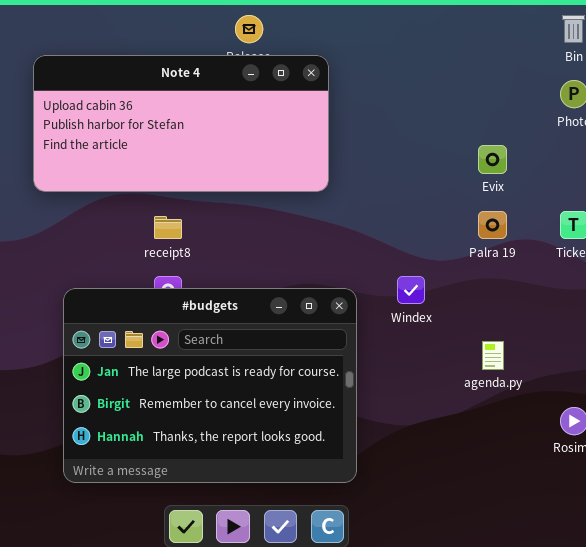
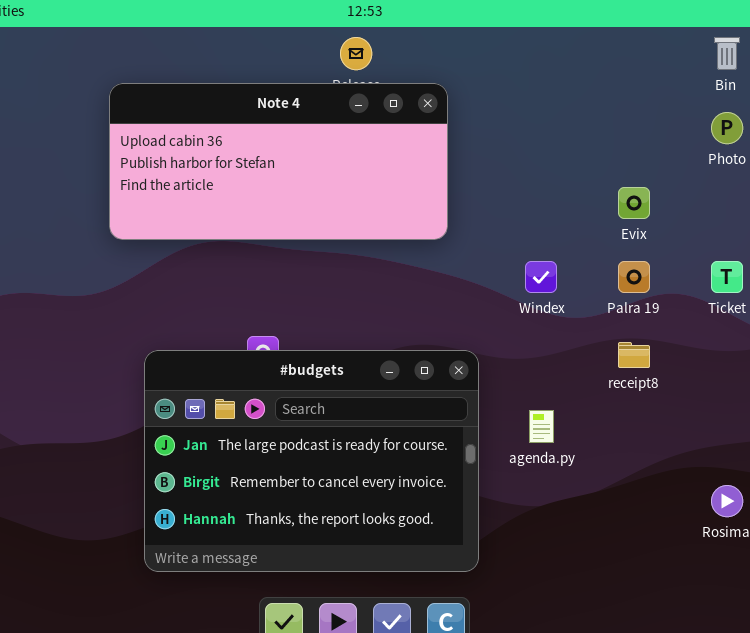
receipt8: [154,216,182,239] -> [618,342,650,368], moved
Windex: [397,276,425,304] -> [525,261,557,293], moved
agenda.py: [482,341,504,370] -> [529,410,554,443], moved

